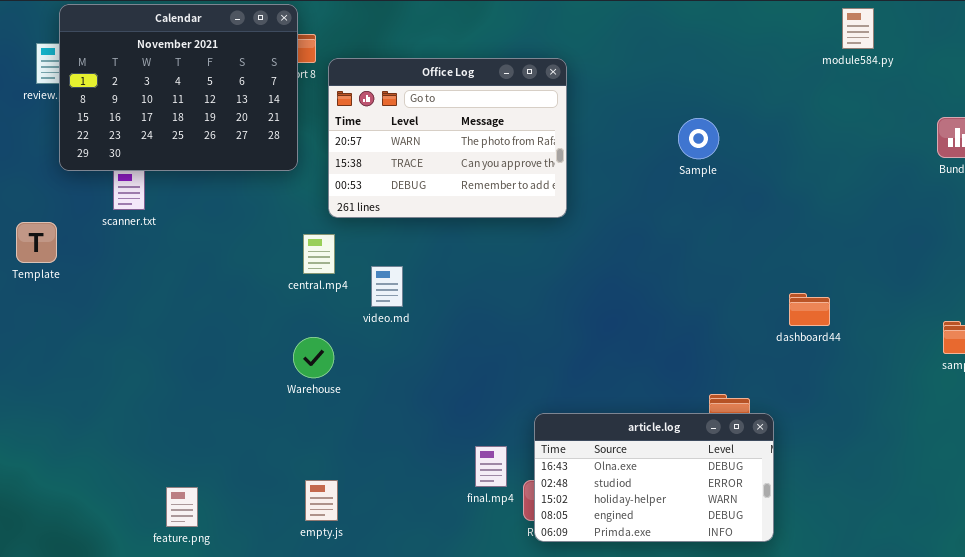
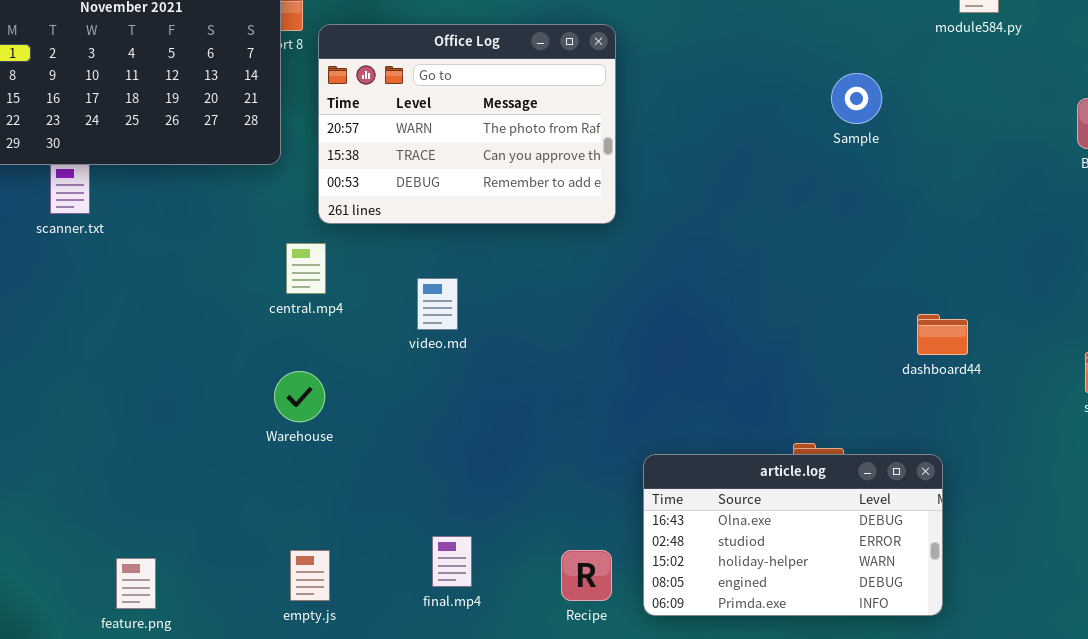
Sample: [678,118,719,159] -> [831,73,882,124], moved
video.md: [371,266,403,307] -> [417,278,458,330], moved
dashboard44: [789,293,830,326] -> [917,314,968,355], moved
article.log: [534,413,774,542] -> [643,454,943,616], moved
final.mp4: [475,446,507,487] -> [432,536,472,587], moved

